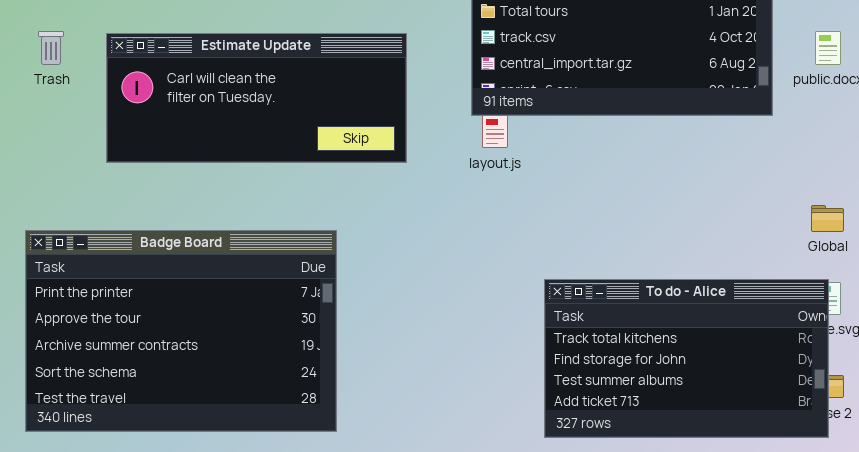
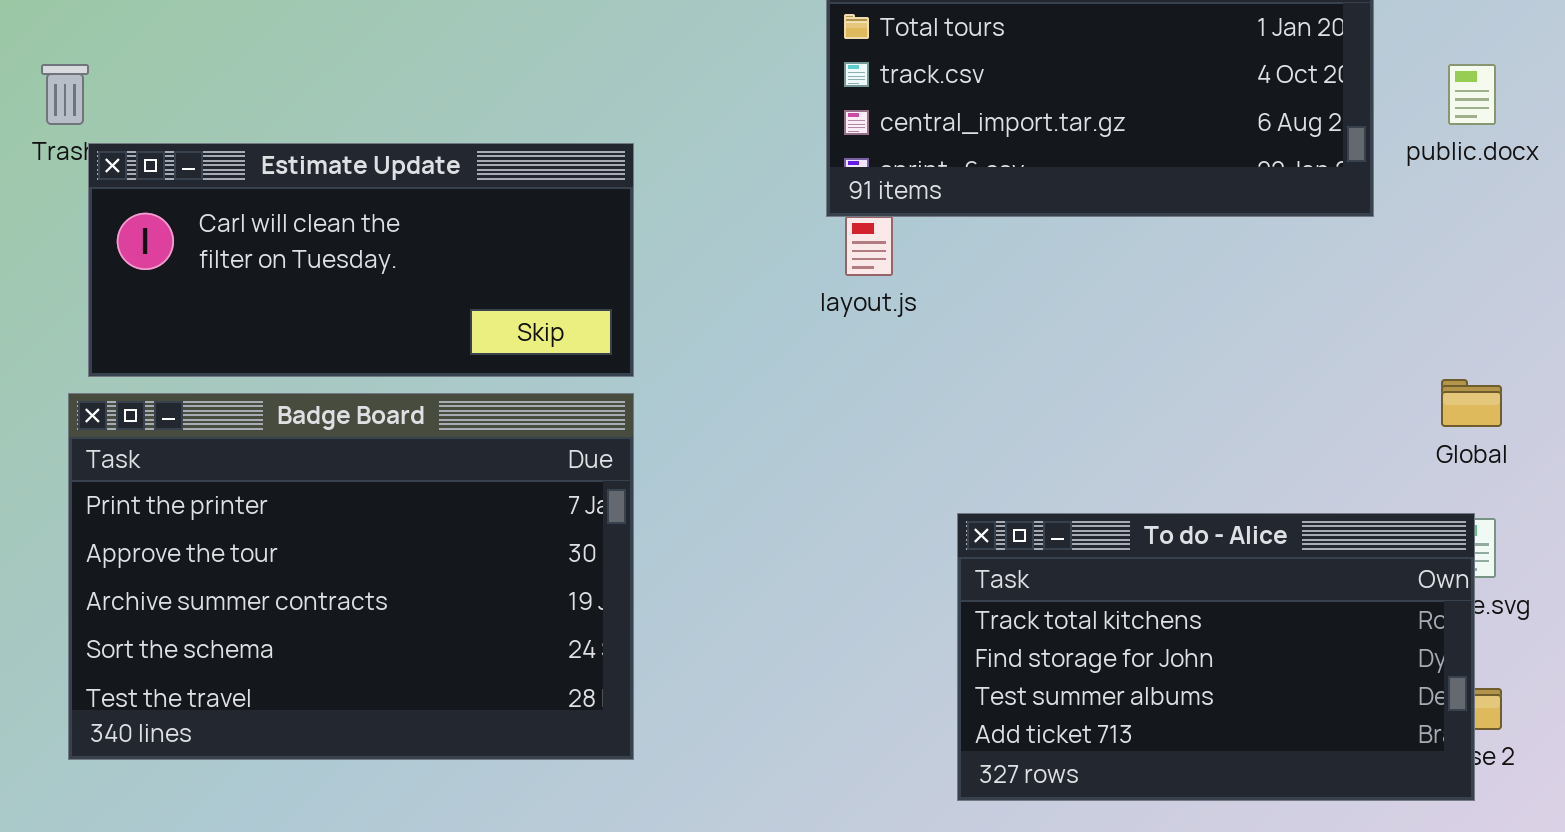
Estimate Update: [106,33,407,163] -> [88,143,634,377], moved
Badge Board: [25,230,337,432] -> [68,393,634,760], moved

